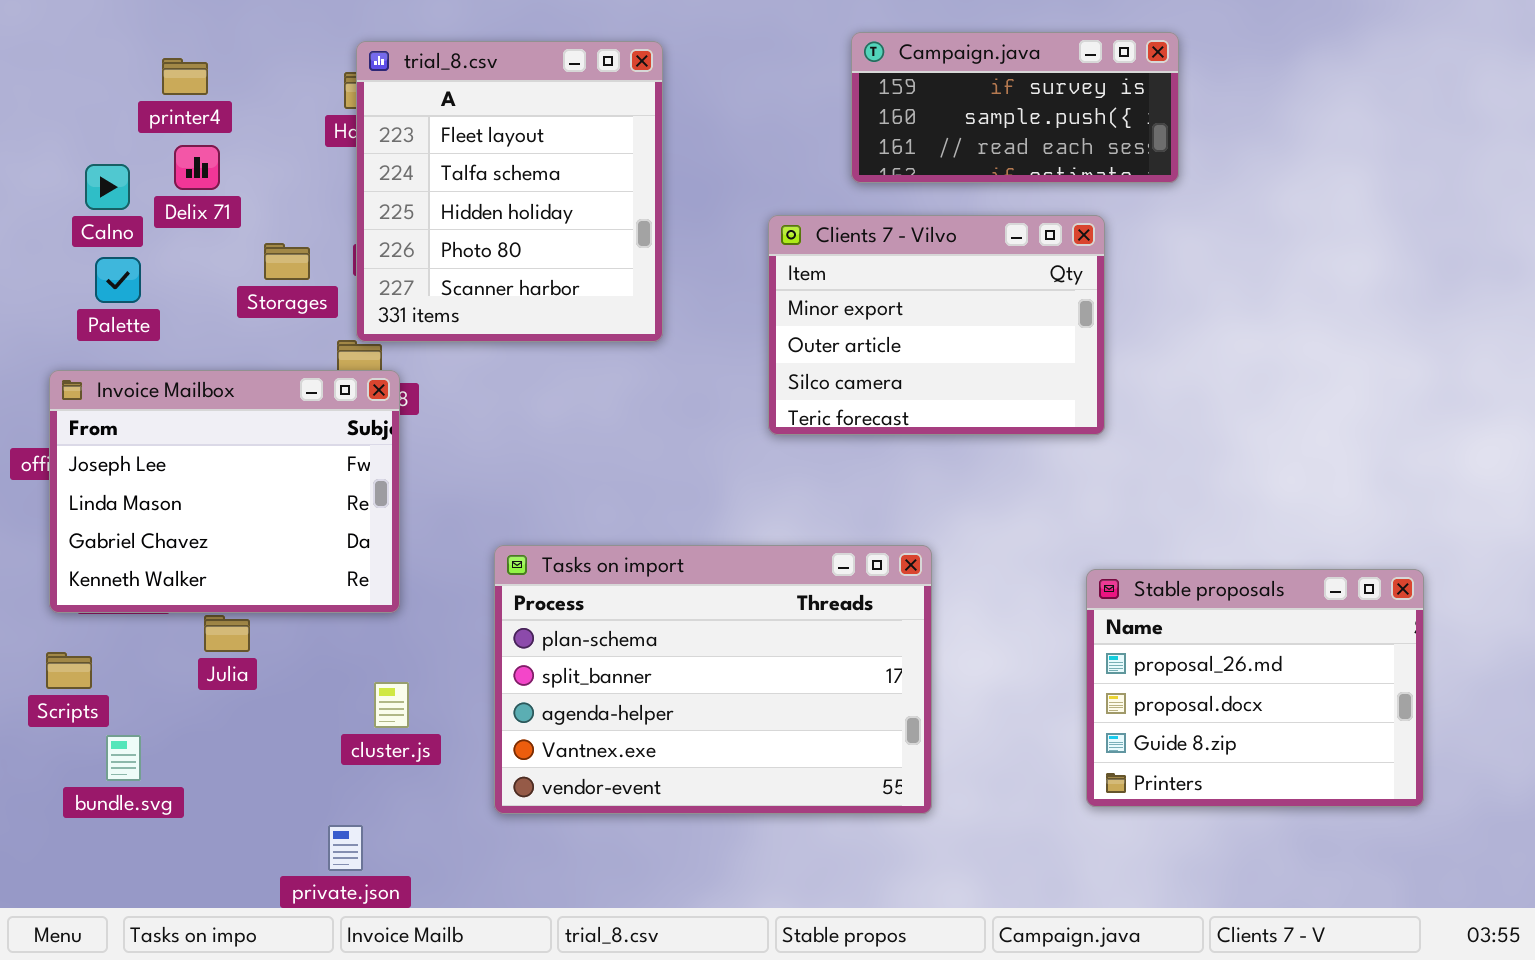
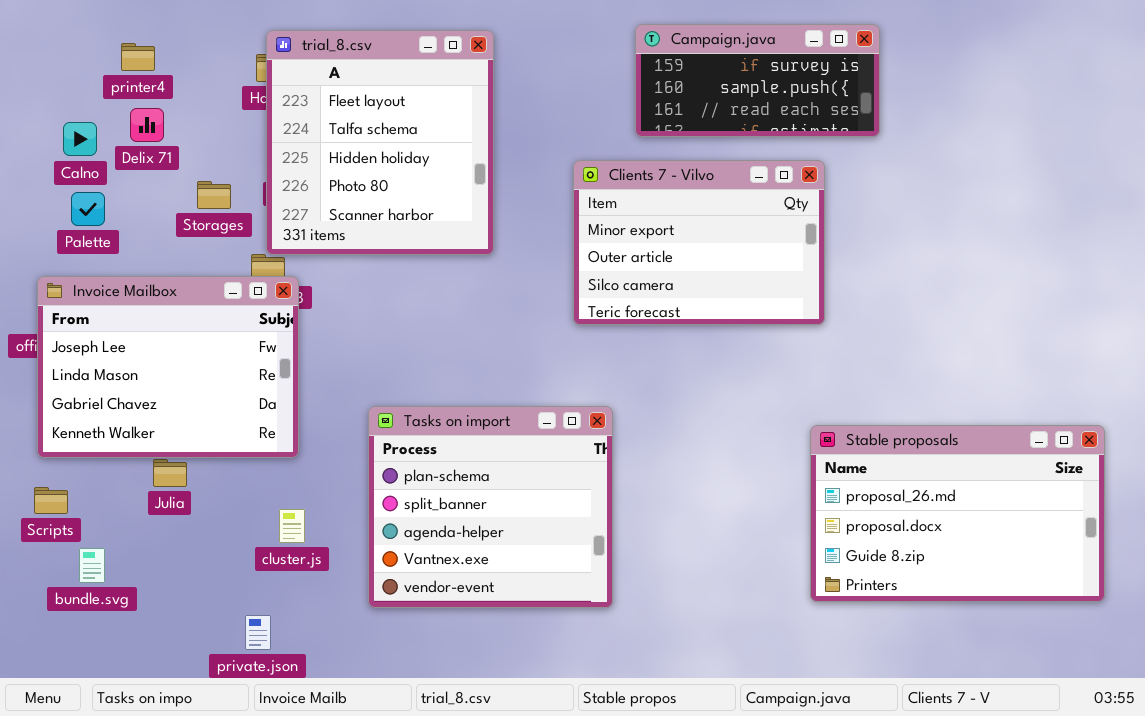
Tasks on import: [494,545,932,814] -> [368,406,613,608], resized
Stable proposals: [1086,569,1424,807] -> [810,425,1105,602], resized

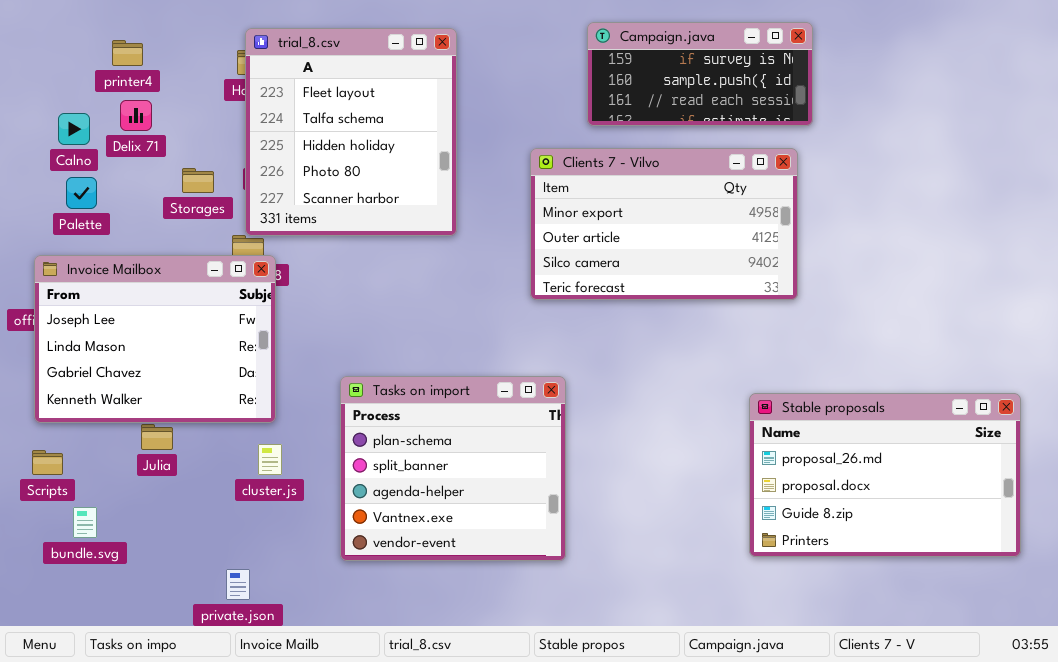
Clients 7 - Vilvo: [573,160,825,325] -> [530,148,798,300], resized
cluster.js: [279,509,305,543] -> [258,444,282,475], moved

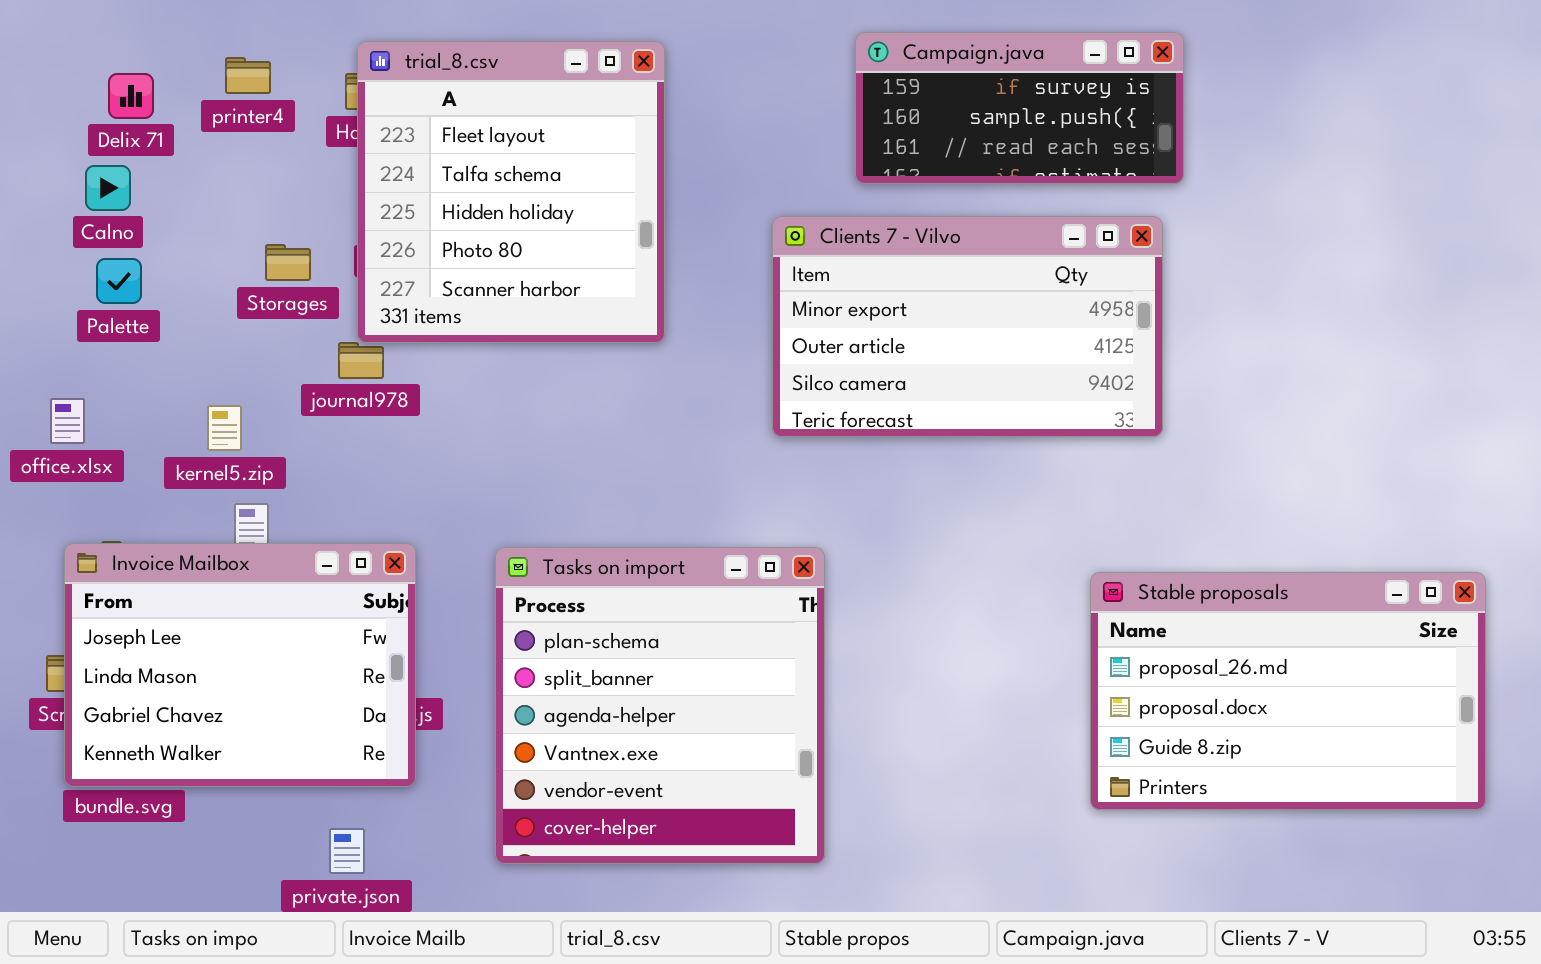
printer4: [112,40,143,66] -> [225,57,271,94], moved
Delix 71: [120,100,152,131] -> [108,73,154,119], moved
Invoice Mailbox: [34,255,276,423] -> [64,543,416,787], moved
Tasks on import: [340,376,566,561] -> [495,547,825,864], resized

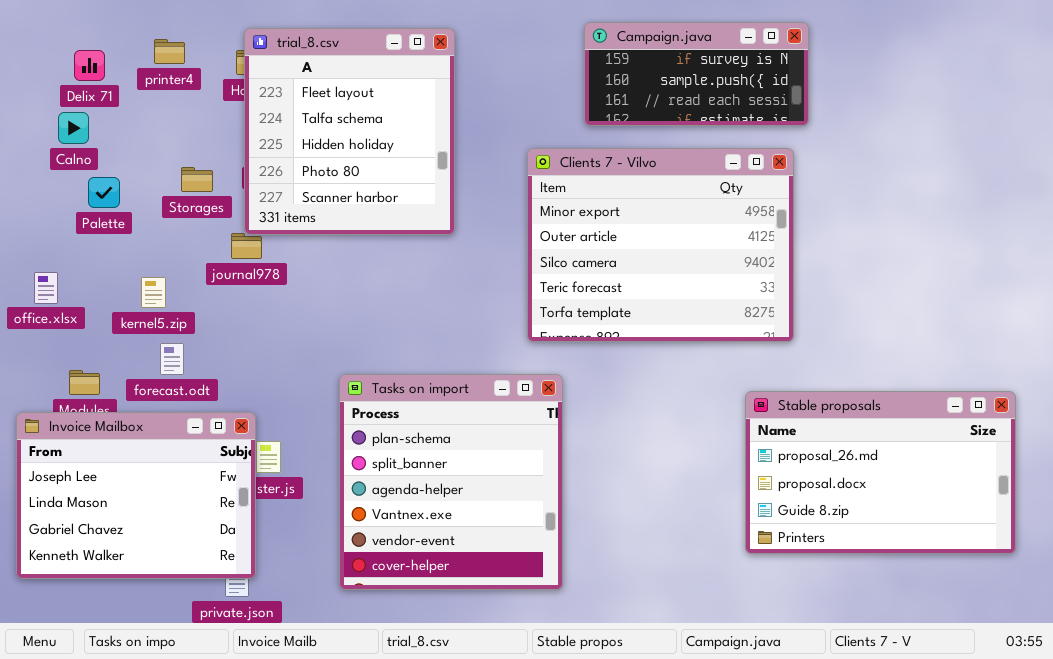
Clients 7 - Vilvo: [772,216,1163,437] -> [527,148,794,342], resized
Palette: [96,258,142,304] -> [88,177,120,208], moved
Invoice Mailbox: [64,543,416,787] -> [16,412,256,579], moved

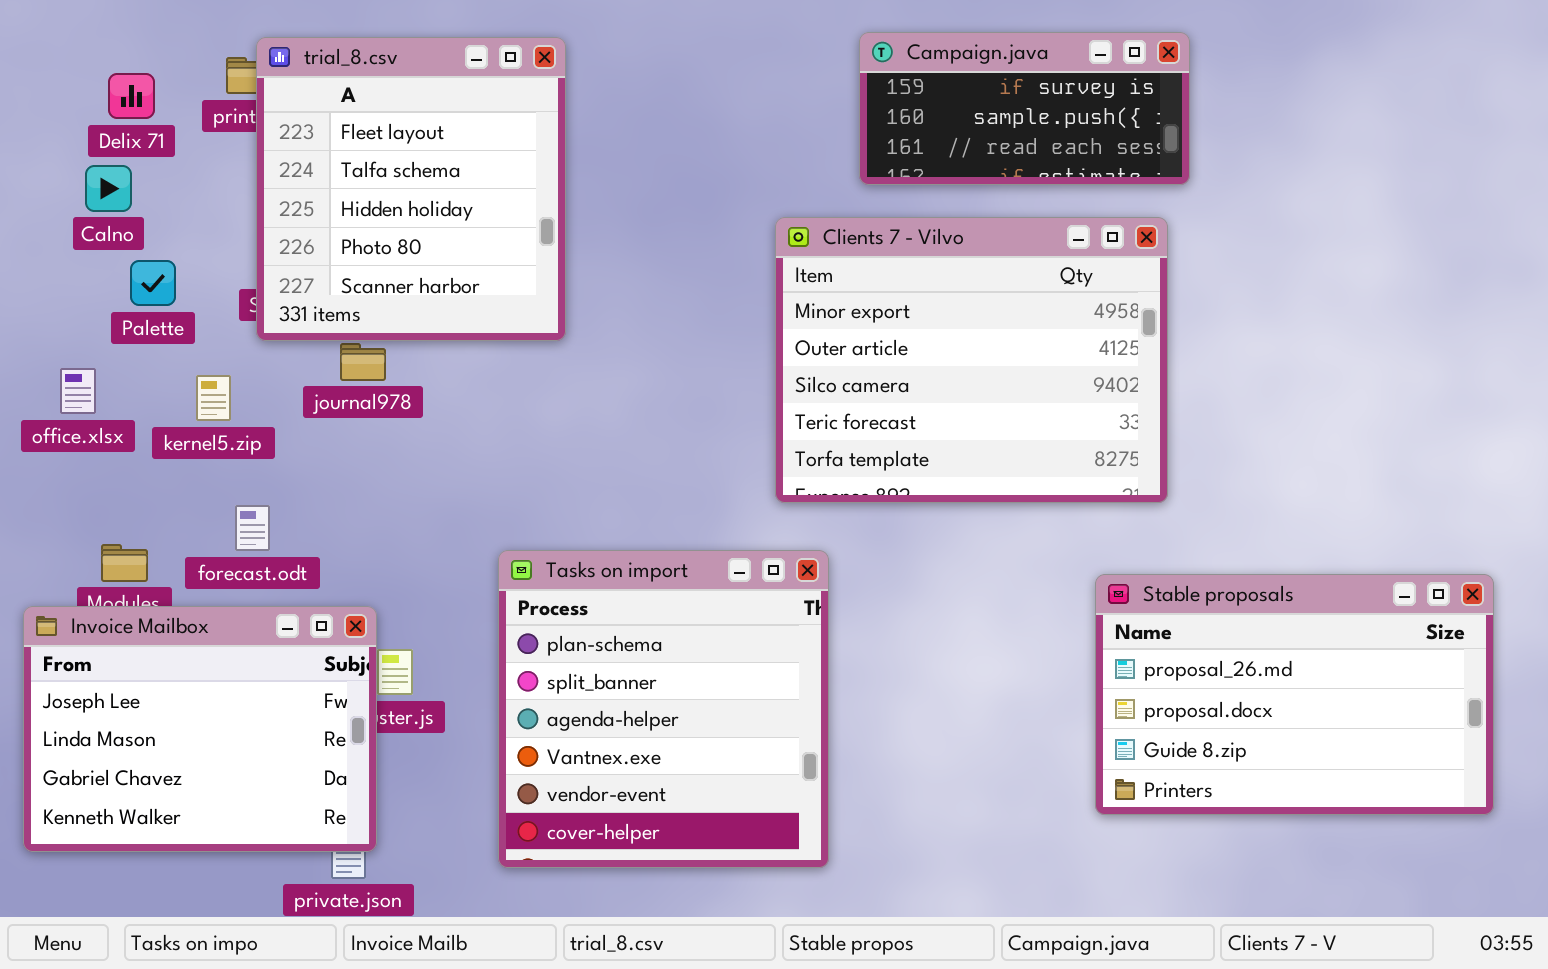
trial_8.csv: [244,28,455,235] -> [256,37,566,341], moved
office.xlsx: [34,272,58,304] -> [60,368,96,414], moved
kernel5.zip: [141,277,166,308] -> [196,375,231,421], moved

